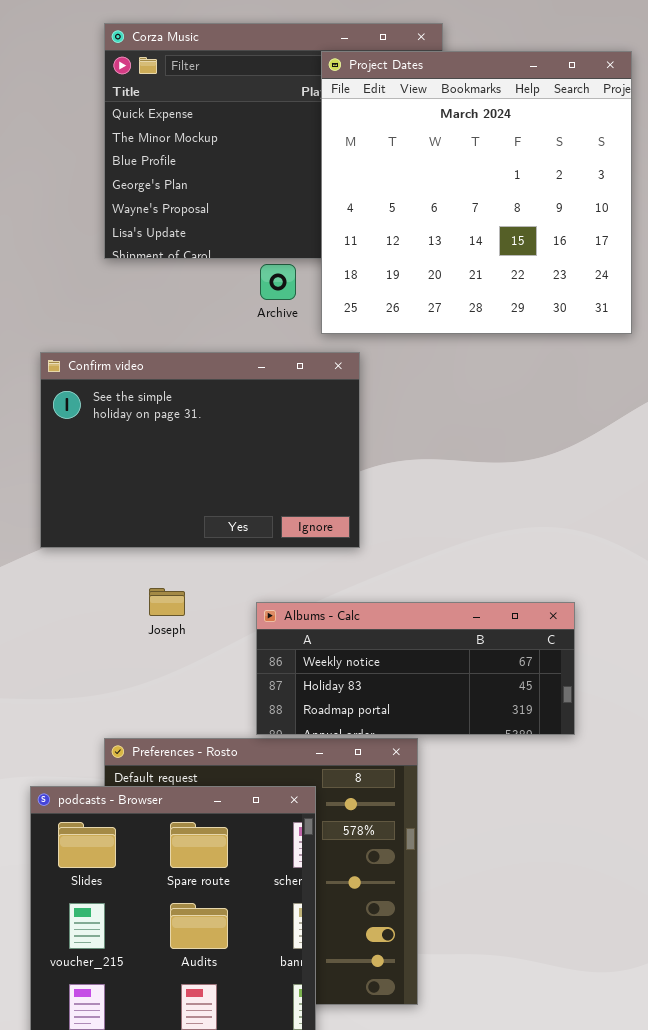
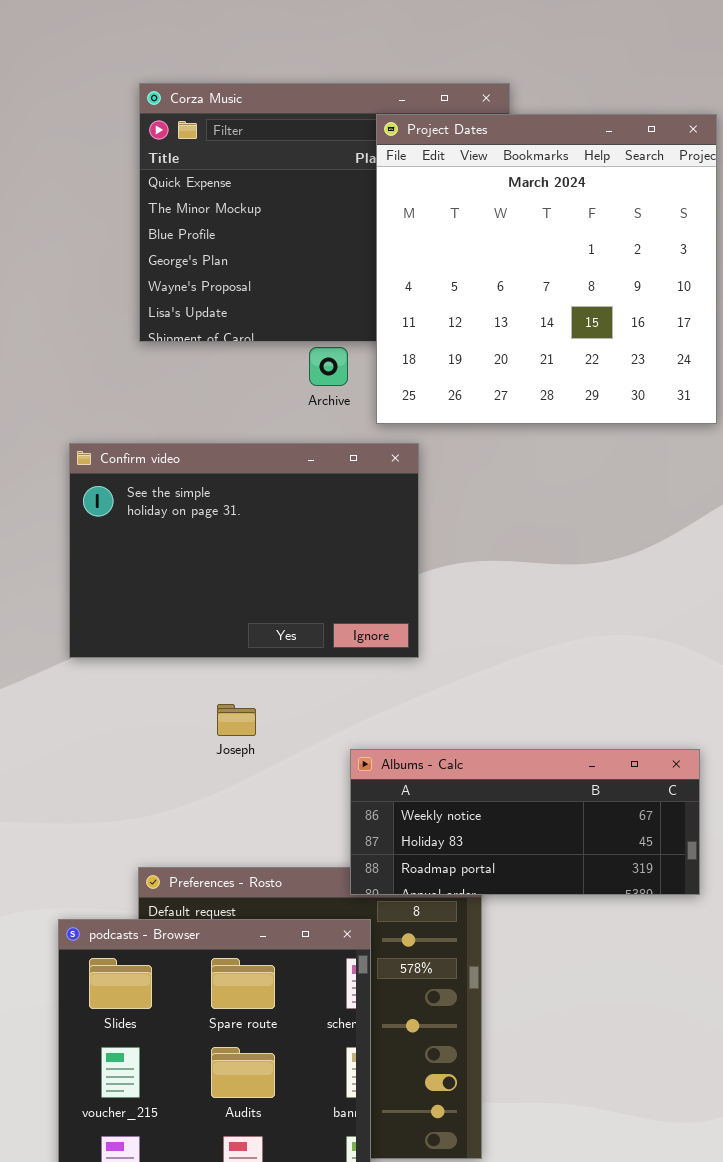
Joseph: [149,588,185,616] -> [217,704,256,736], moved
Albums - Calc: [256,602,575,735] -> [350,749,700,895], moved

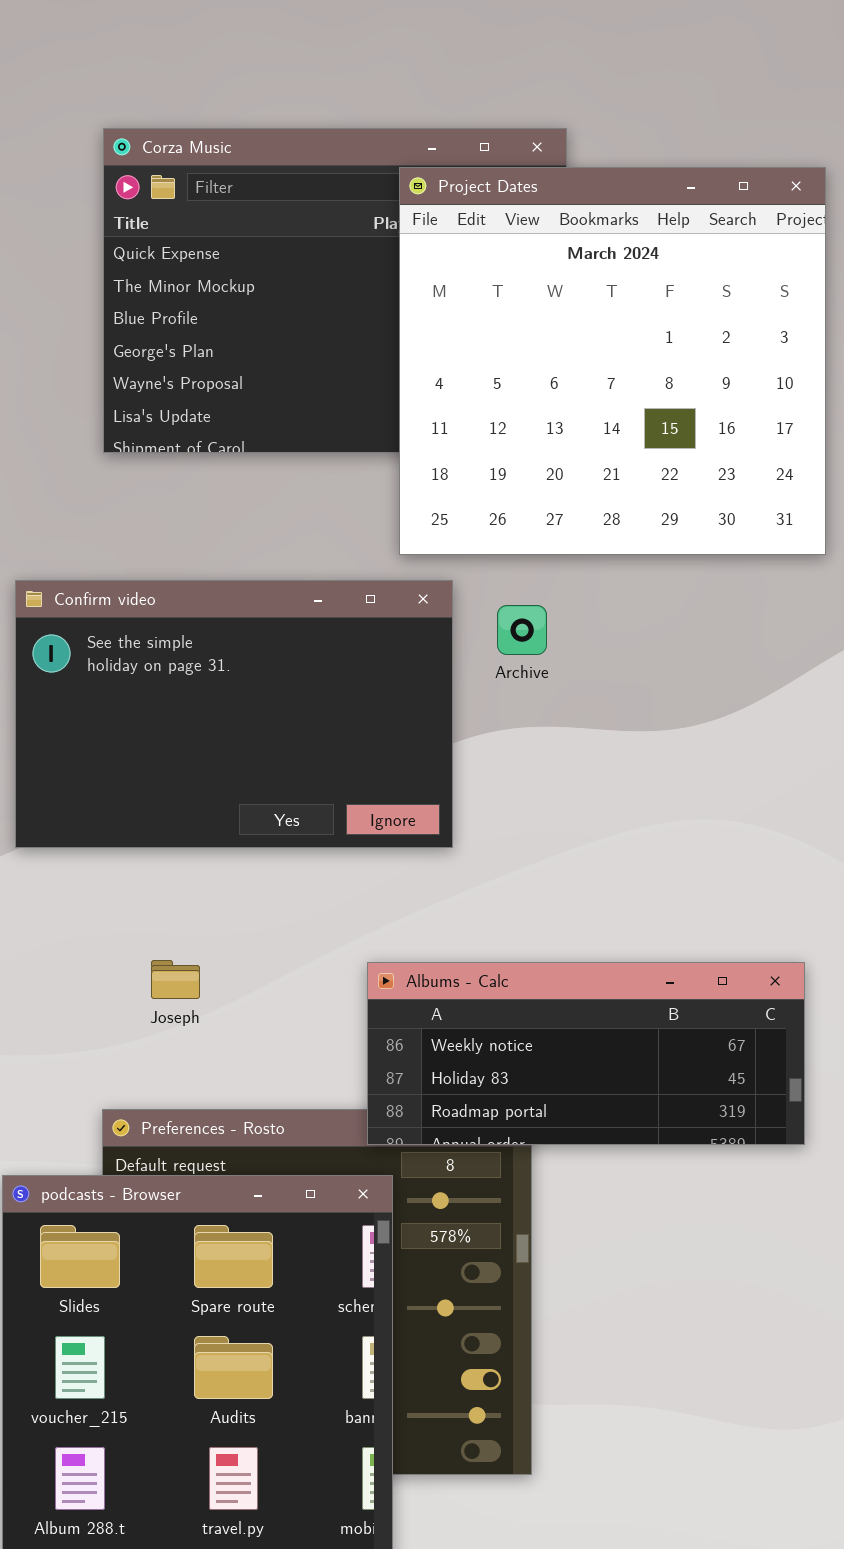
Archive: [309,347,348,386] -> [497,605,547,655], moved
Joseph: [217,704,256,736] -> [151,960,200,999], moved

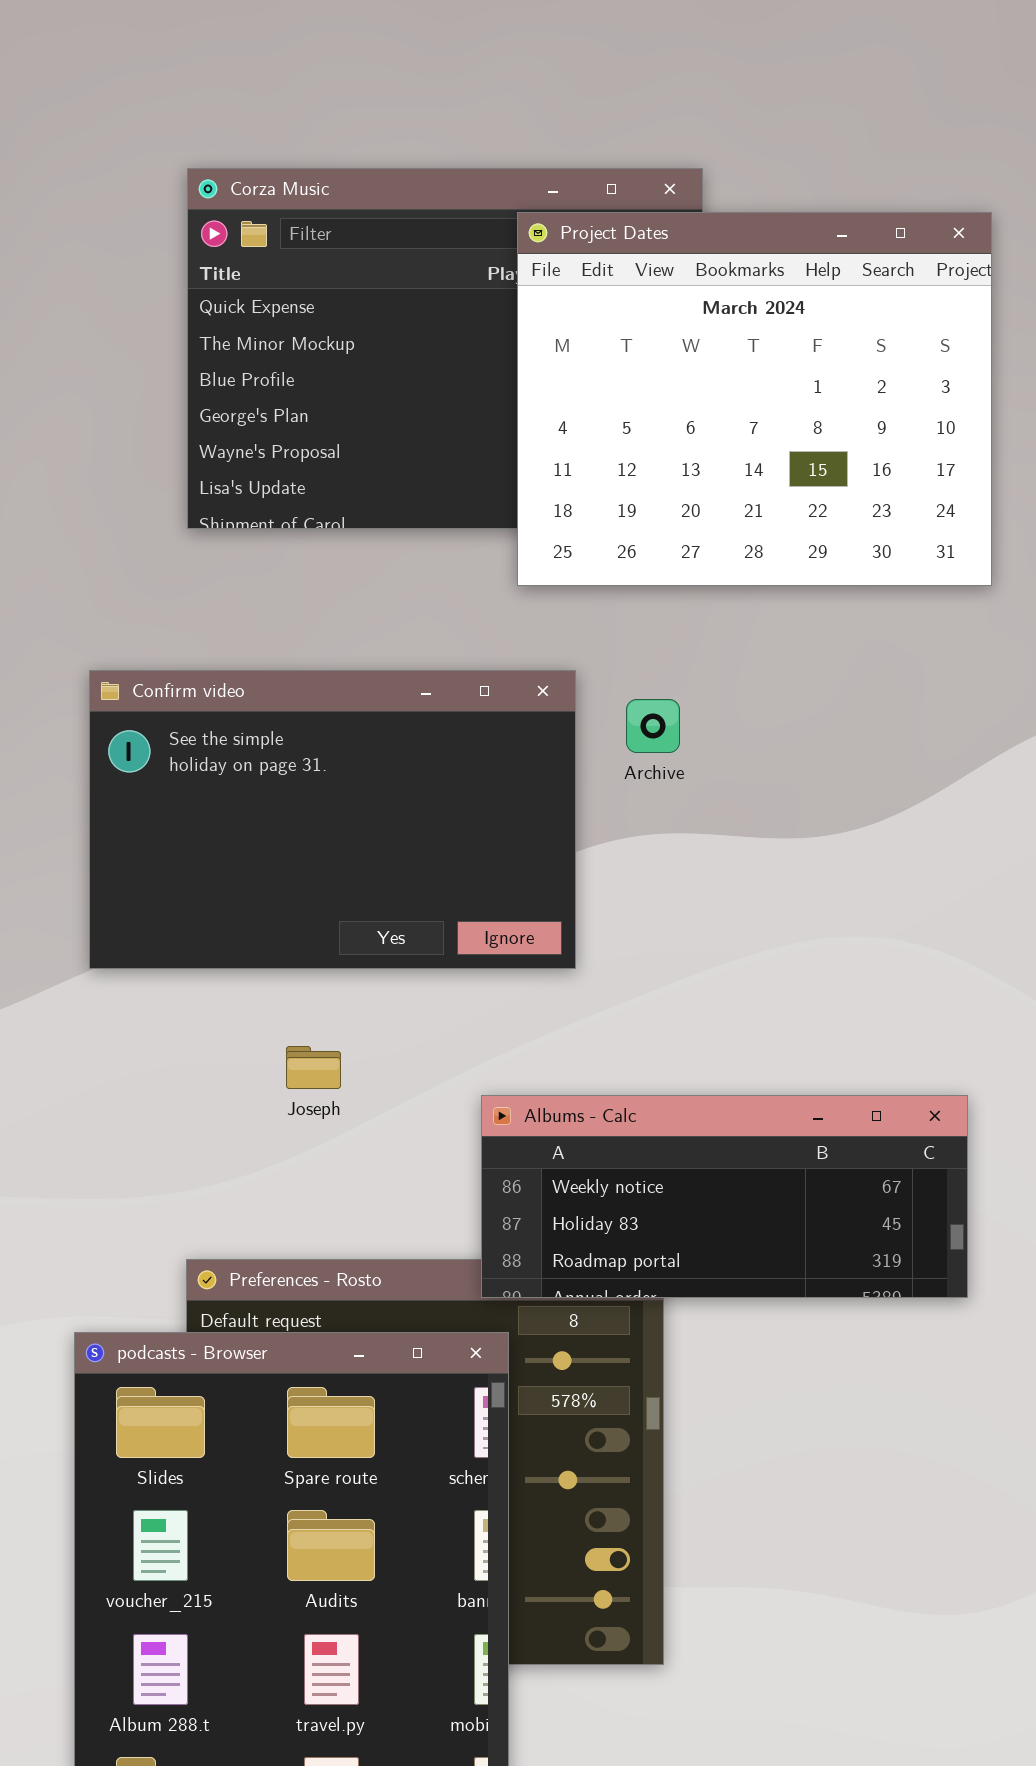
Project Dates: [399,167,826,555] -> [517,212,992,586], resized
Joseph: [151,960,200,999] -> [286,1046,341,1089], moved

